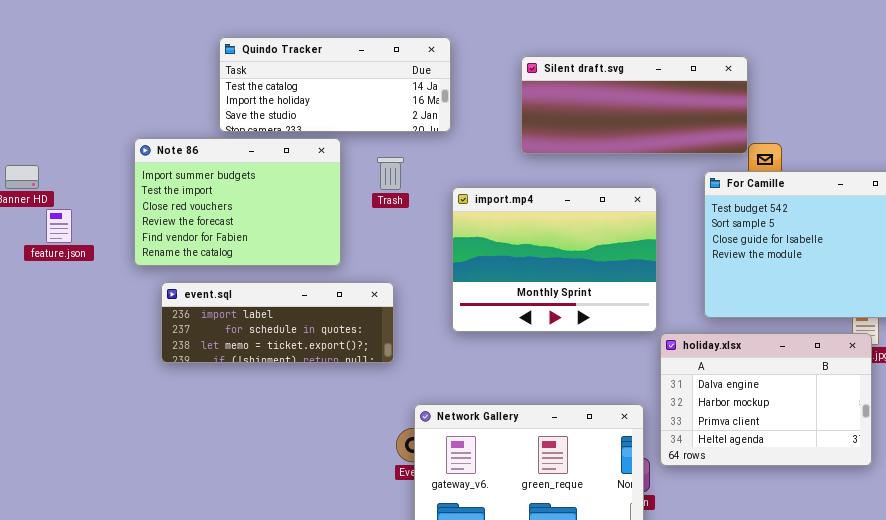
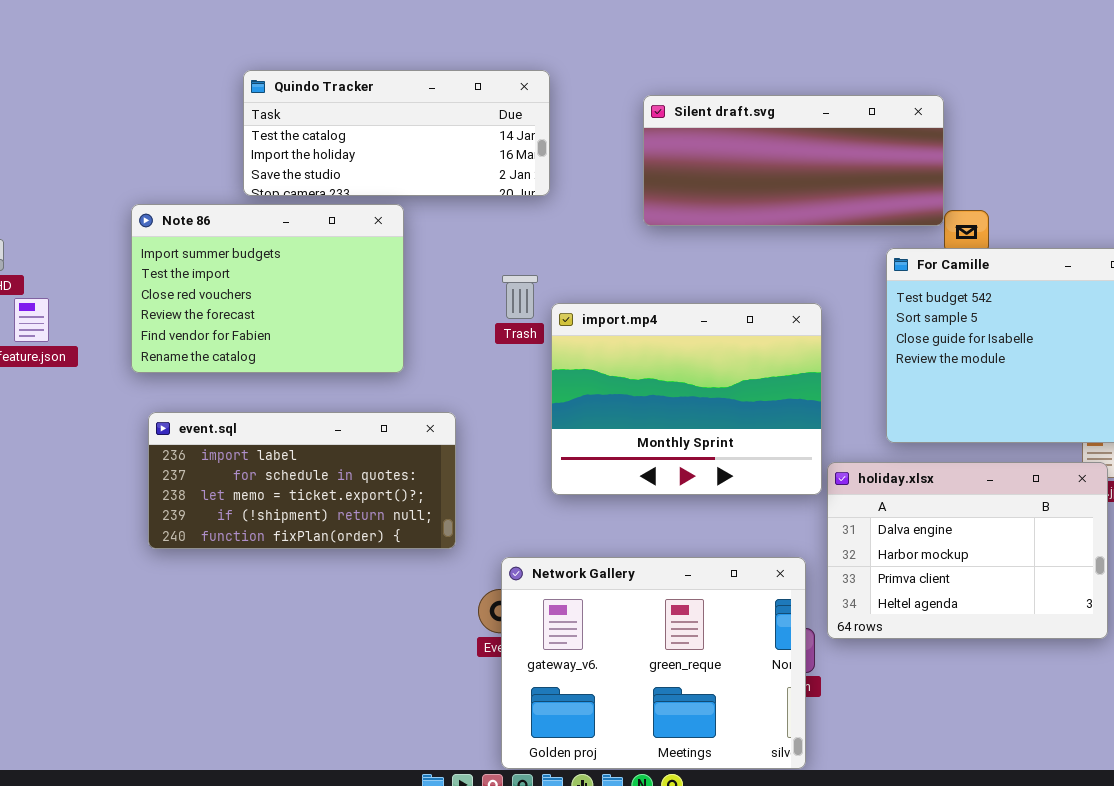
Trash: [377,157,404,190] -> [502,275,538,319], moved
import.mp4: [452,187,657,332] -> [551,303,822,495], moved
event.sql: [161,282,394,363] -> [148,412,456,549], moved, resized

